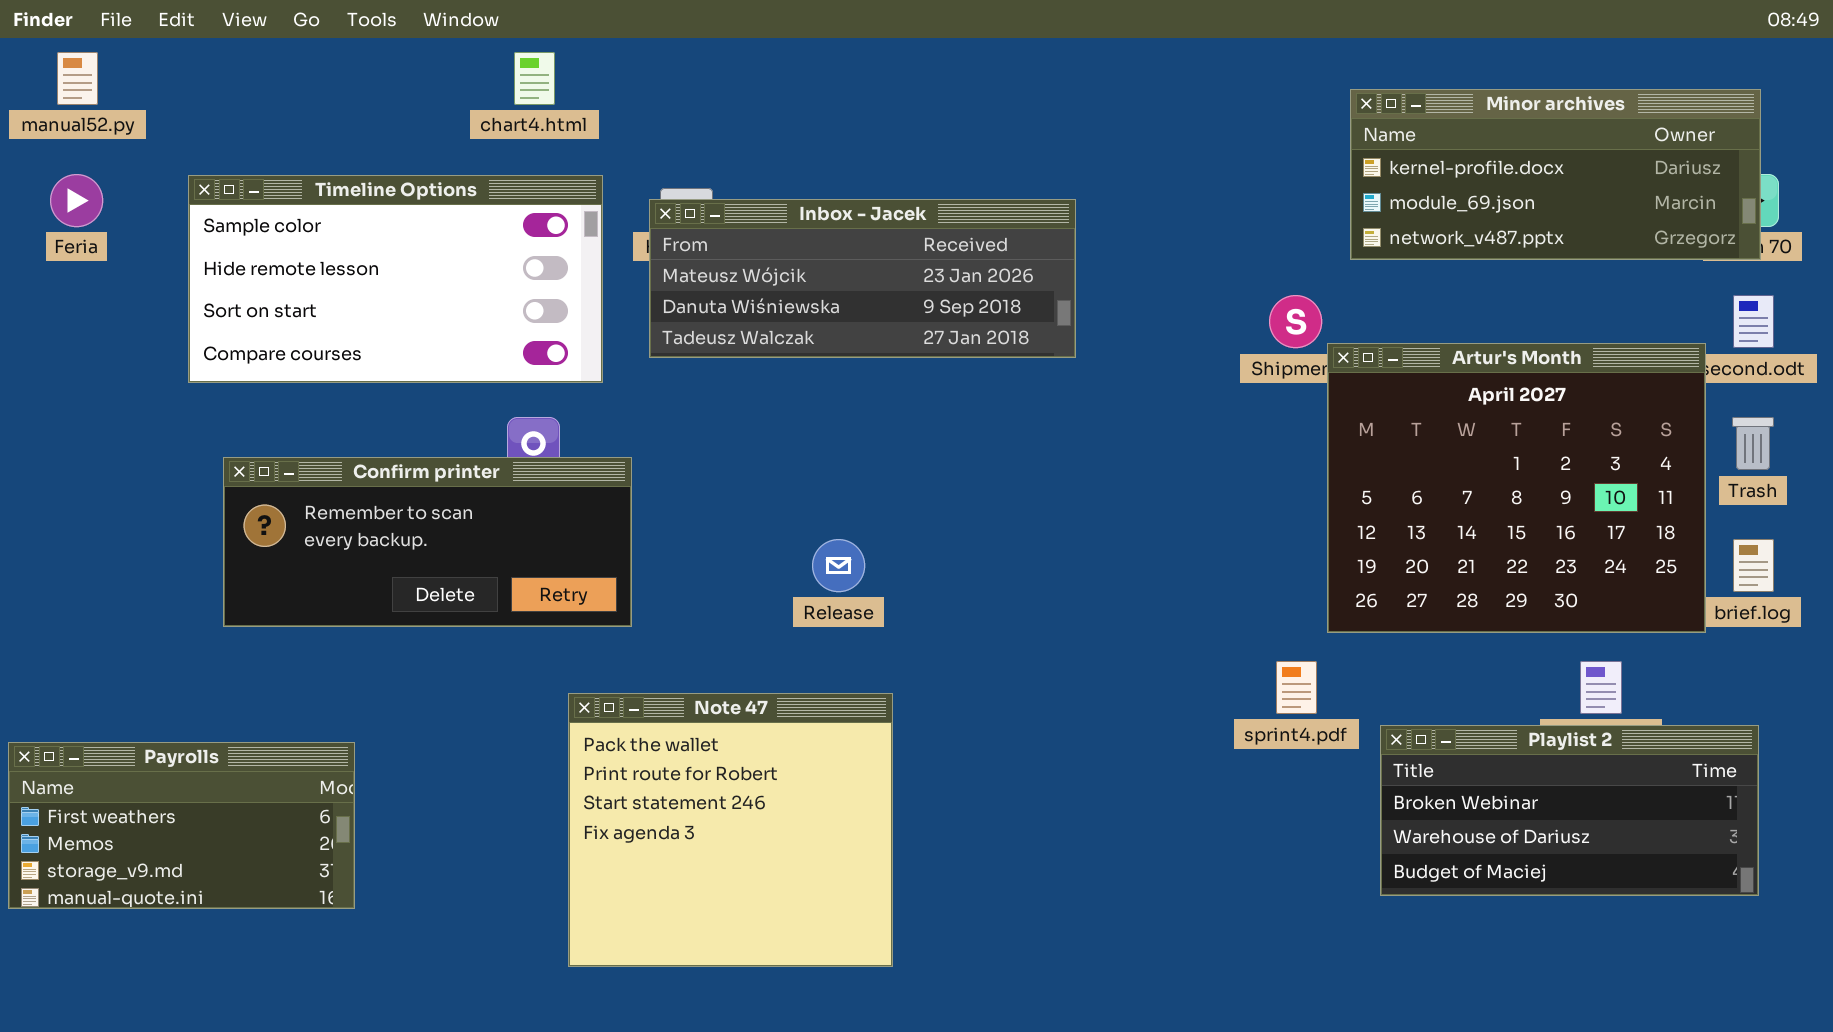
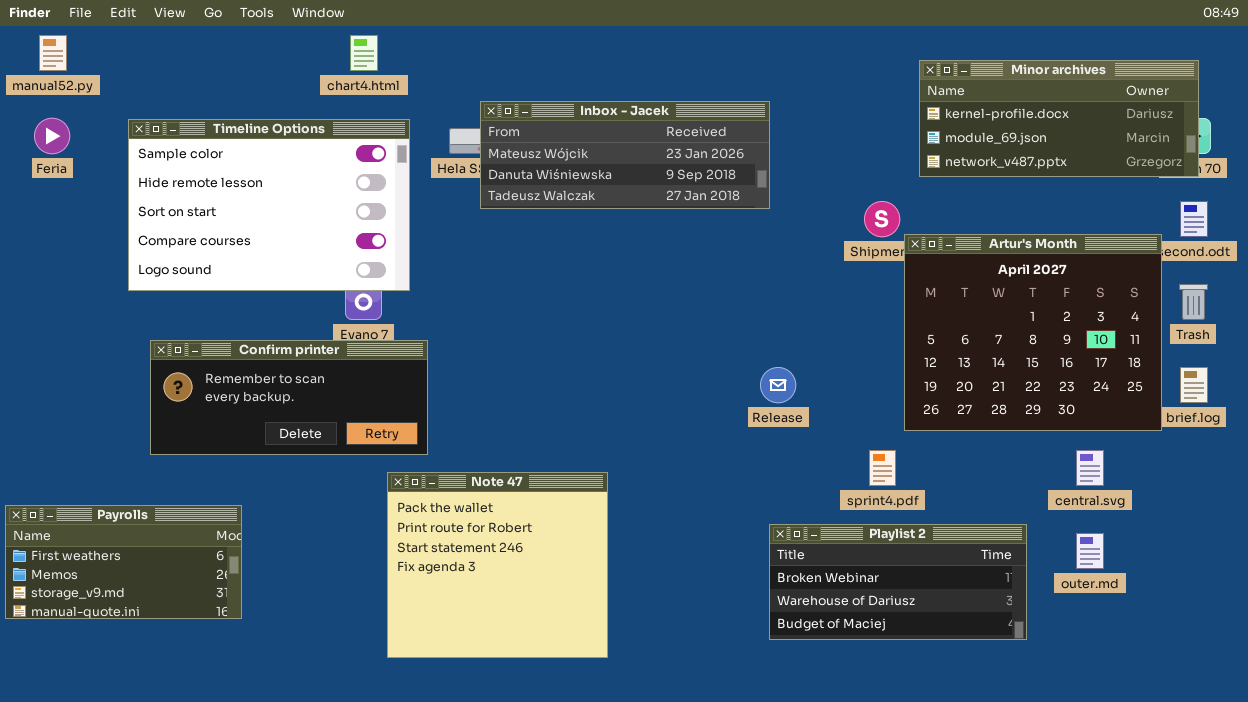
Timeline Options: [188,175,603,383] -> [128,119,410,291], resized
Inbox - Jacek: [649,199,1076,358] -> [480,101,770,209], moved
Confirm printer: [223,457,632,627] -> [150,340,428,455], moved
Release: [812,539,865,592] -> [760,367,796,403], moved
Playlist 2: [1380,725,1759,896] -> [769,524,1027,640], moved

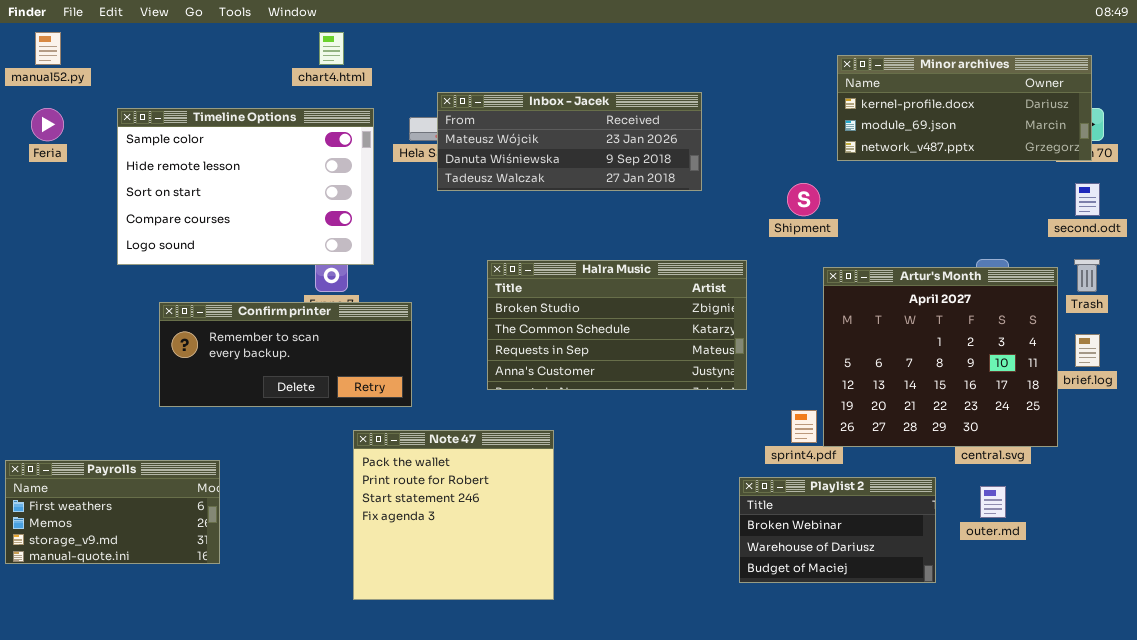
Artur's Month: [904,234,1162,431] -> [823,267,1058,447], moved
Halra Music: none -> [487,260,747,390], opened
Confirm printer: [150,340,428,455] -> [159,302,412,407], moved
Playlist 2: [769,524,1027,640] -> [739,477,936,583], resized

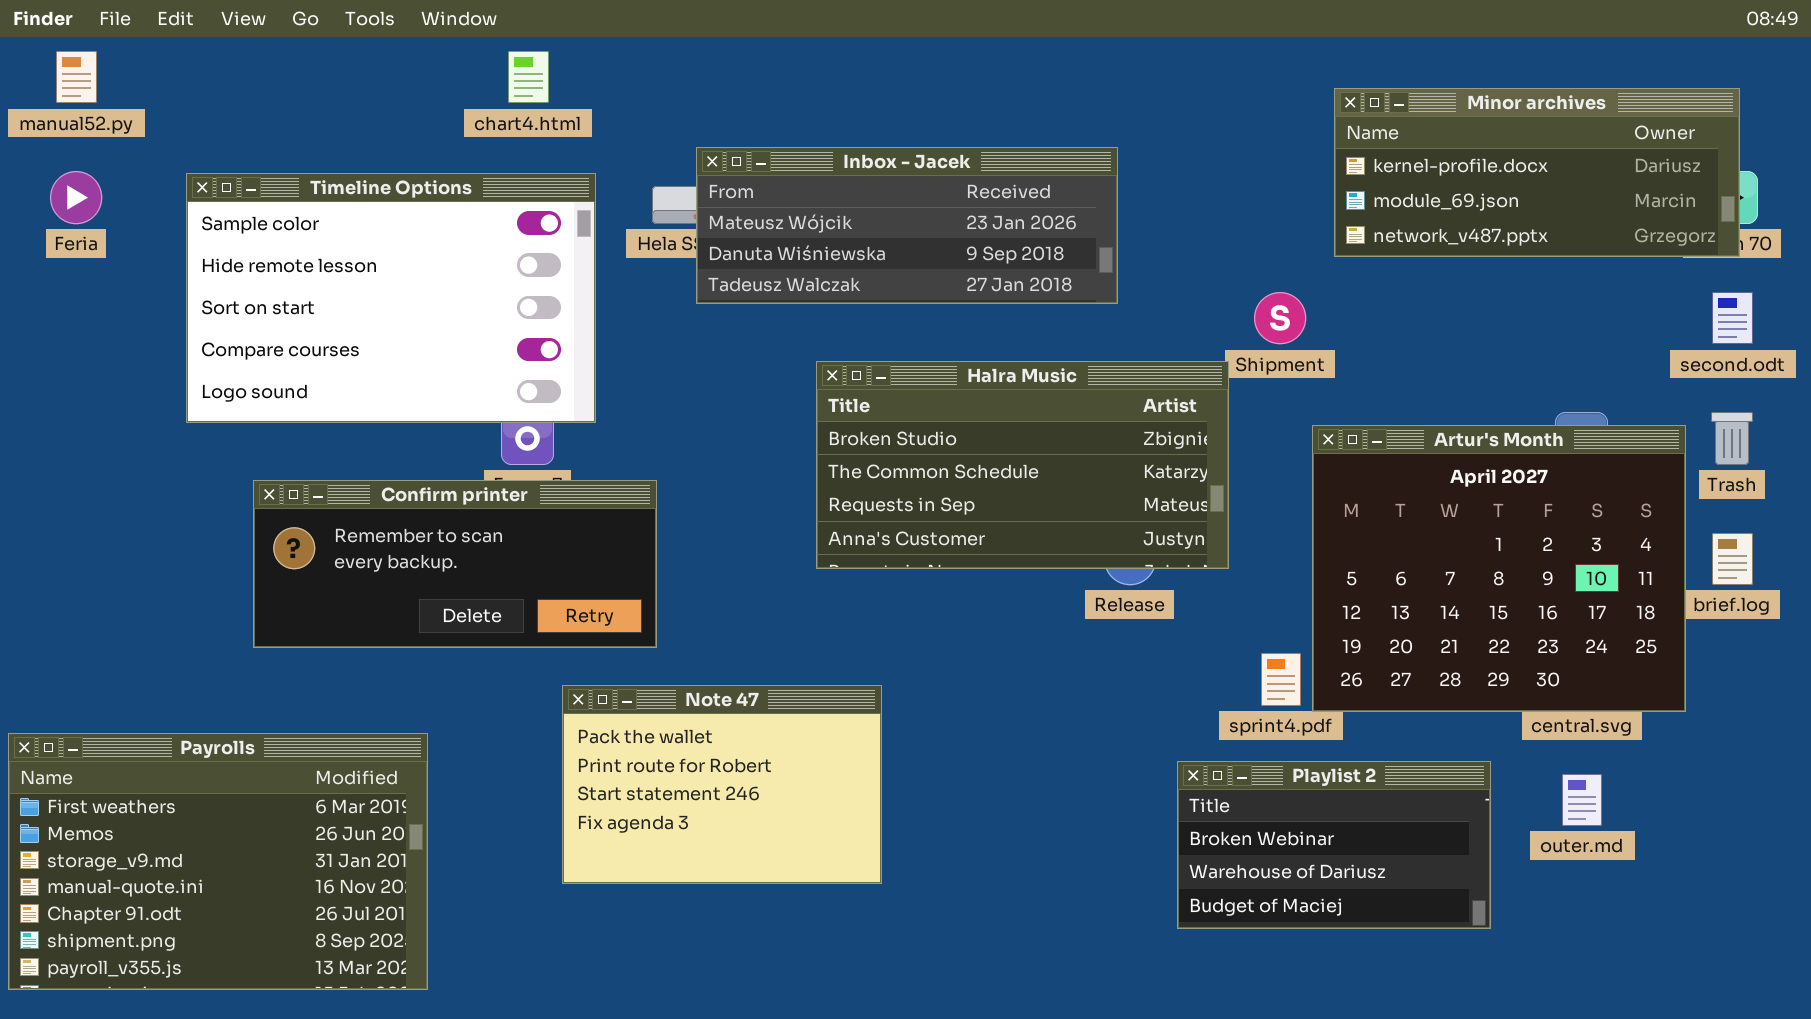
Halra Music: [487,260,747,390] -> [816,361,1229,569], moved
Note 47: [353,430,554,600] -> [562,685,882,884], resized
Payrolls: [5,460,220,564] -> [8,733,428,990], resized

